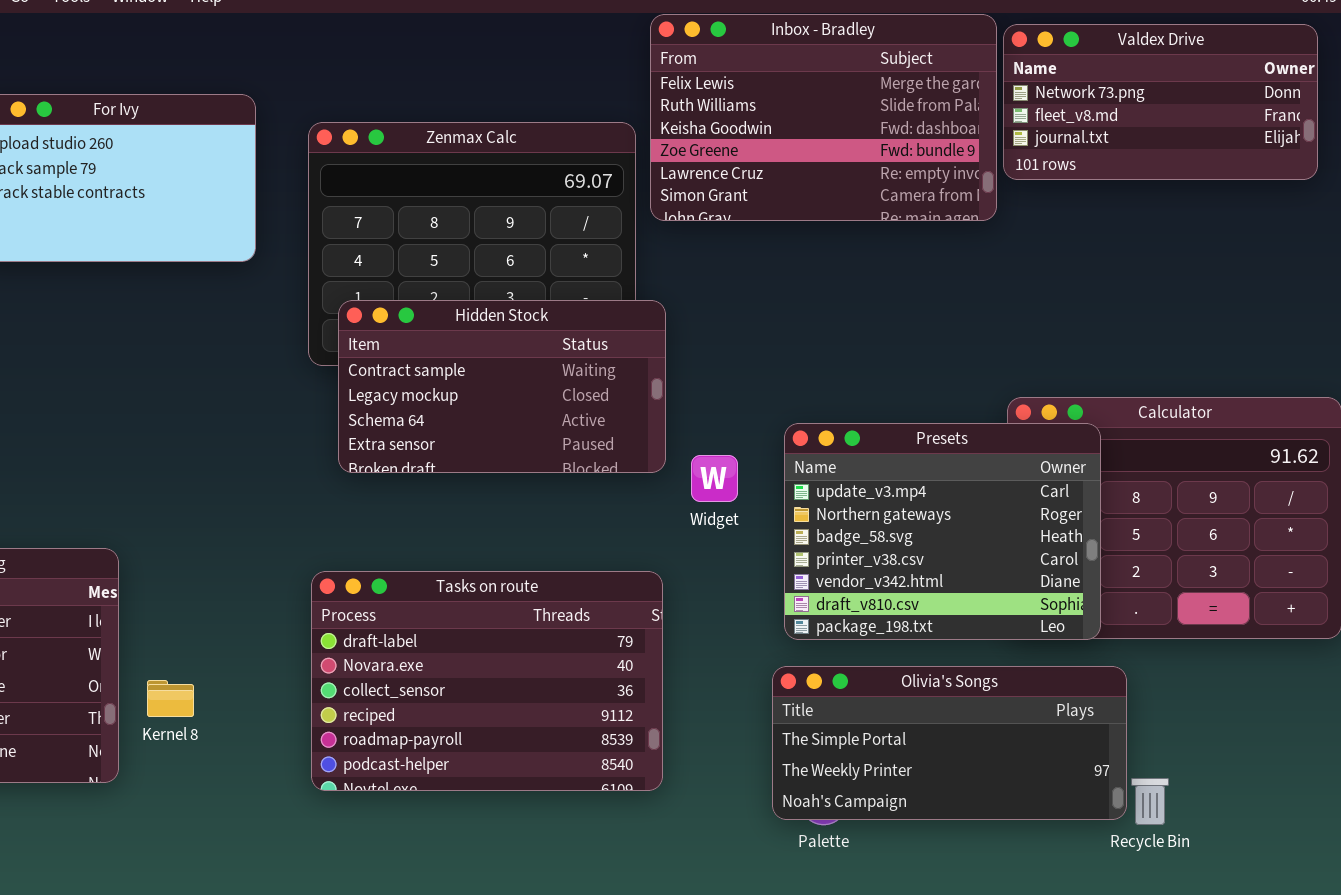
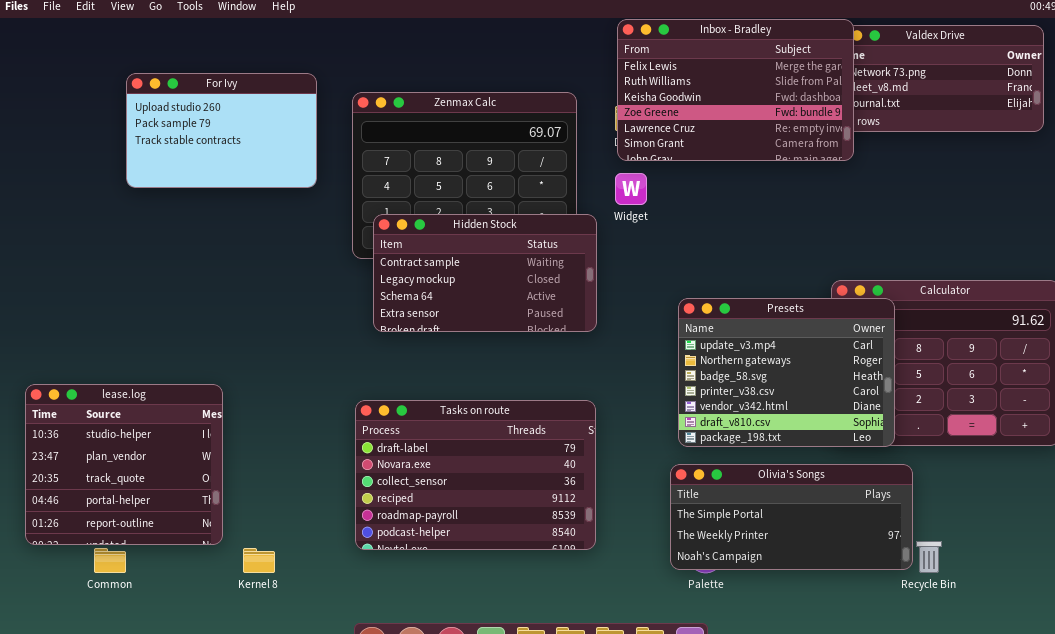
Inbox - Bradley: [650,14,997,221] -> [617,19,854,161], moved
Widget: [691,455,738,502] -> [615,173,647,205], moved
Kernel 8: [147,680,194,717] -> [243,548,275,573], moved

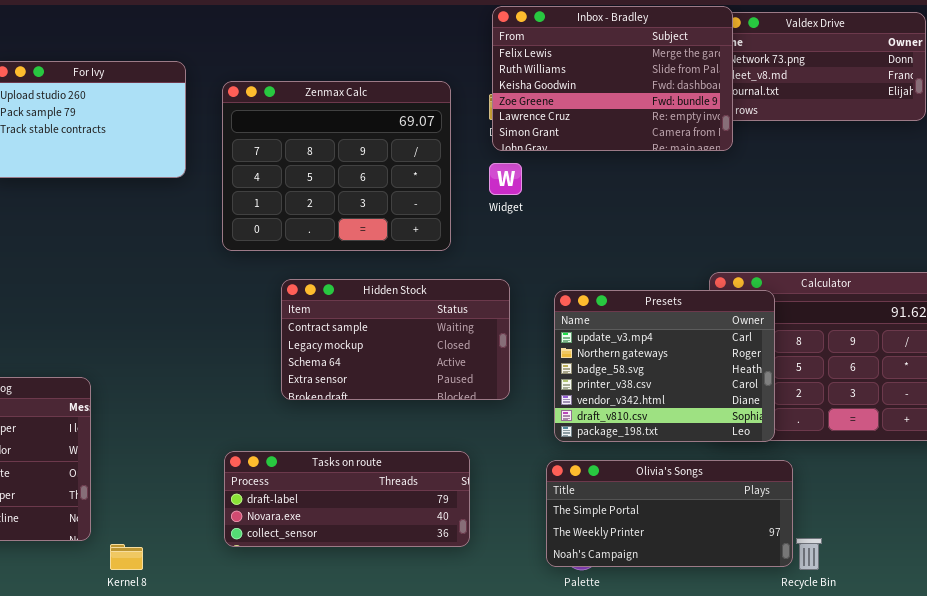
Hidden Stock: [373,214,597,332] -> [281,279,510,400], moved
Tasks on route: [355,400,596,550] -> [224,451,470,547], resized

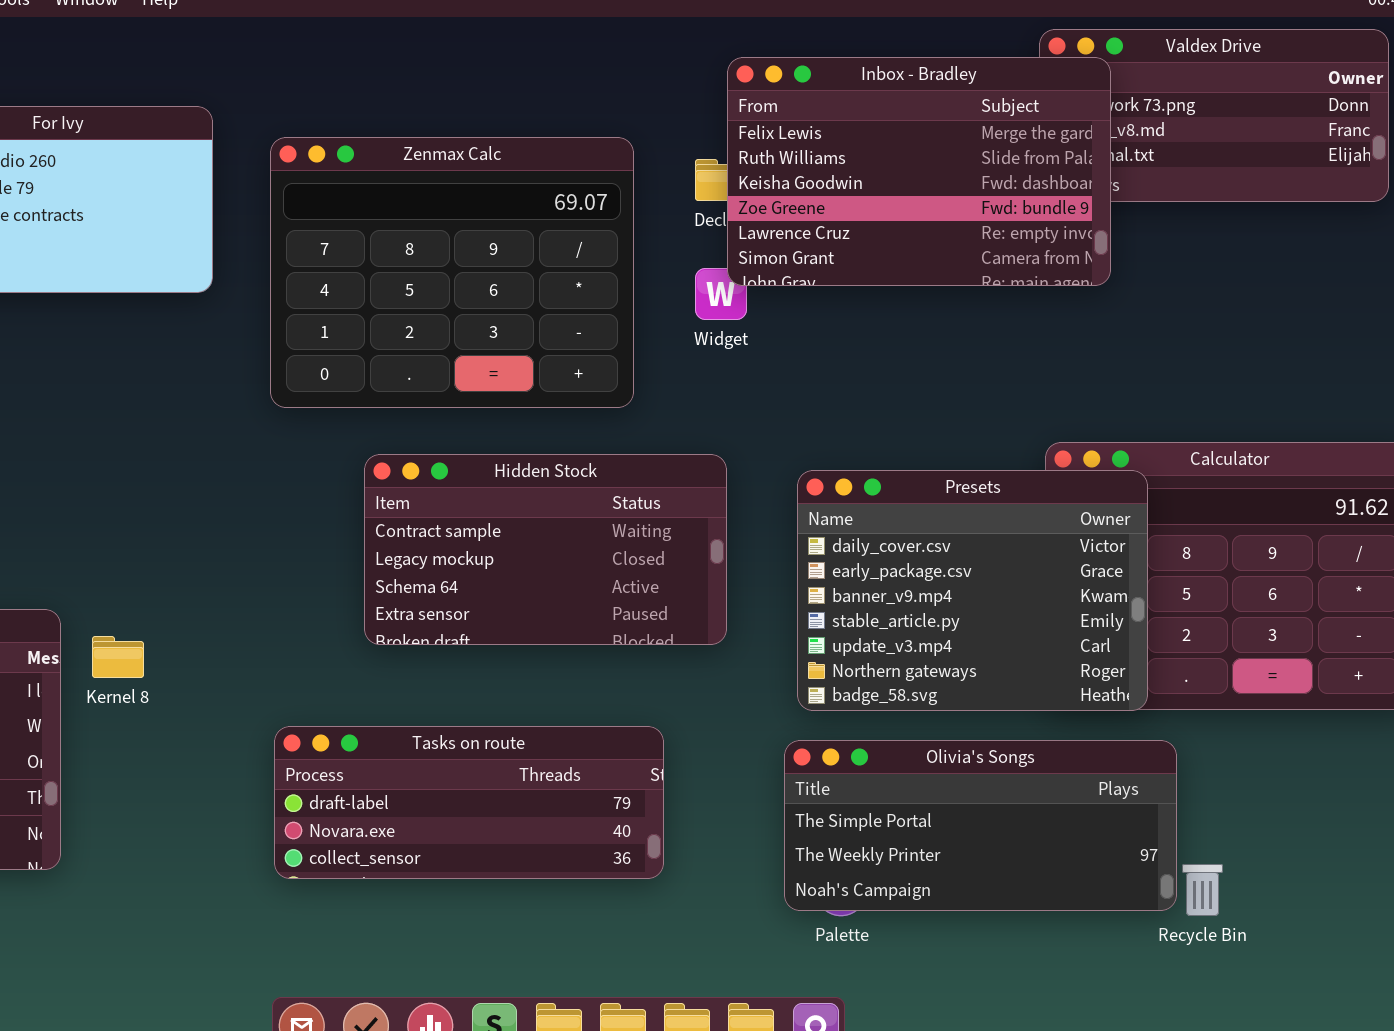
Inbox - Bradley: [492,6,733,151] -> [727,57,1111,286], moved
Presets: [554,290,775,442] -> [797,470,1148,711], scrolled up 4 rows
Kernel 8: [110,544,143,570] -> [92,636,144,678], moved

